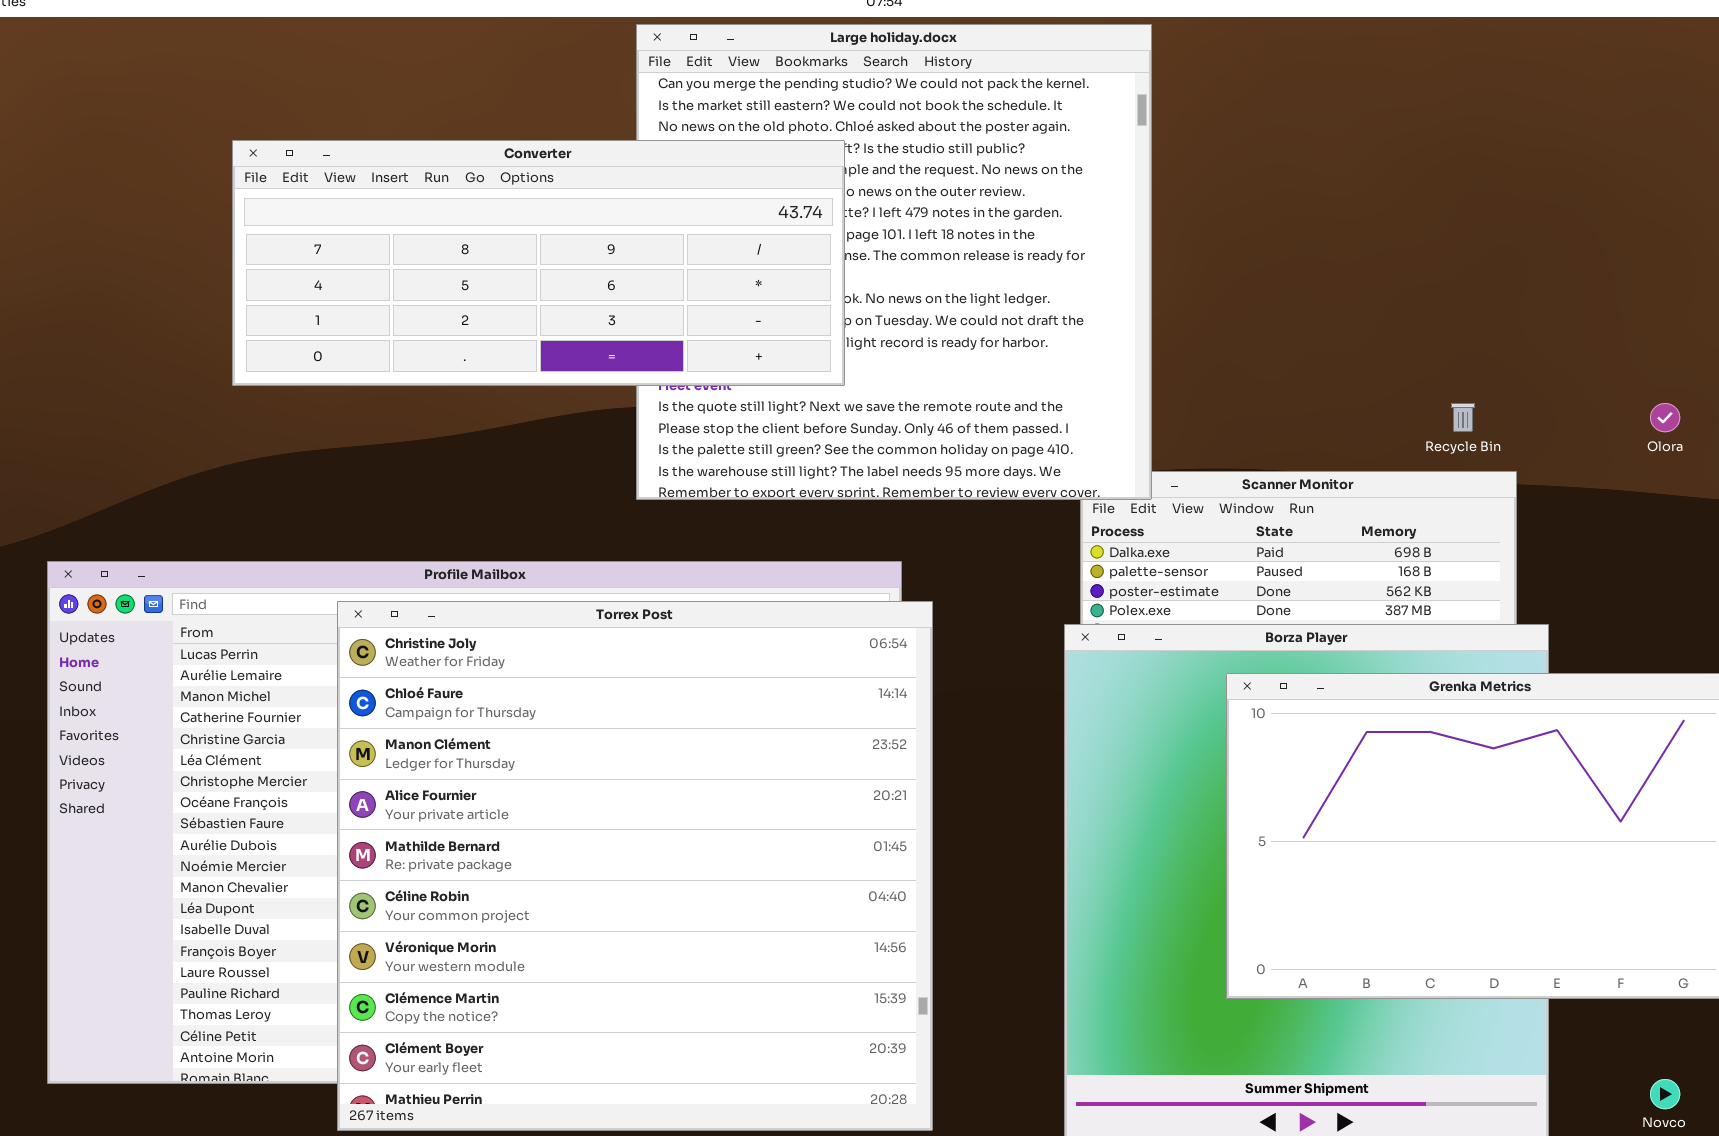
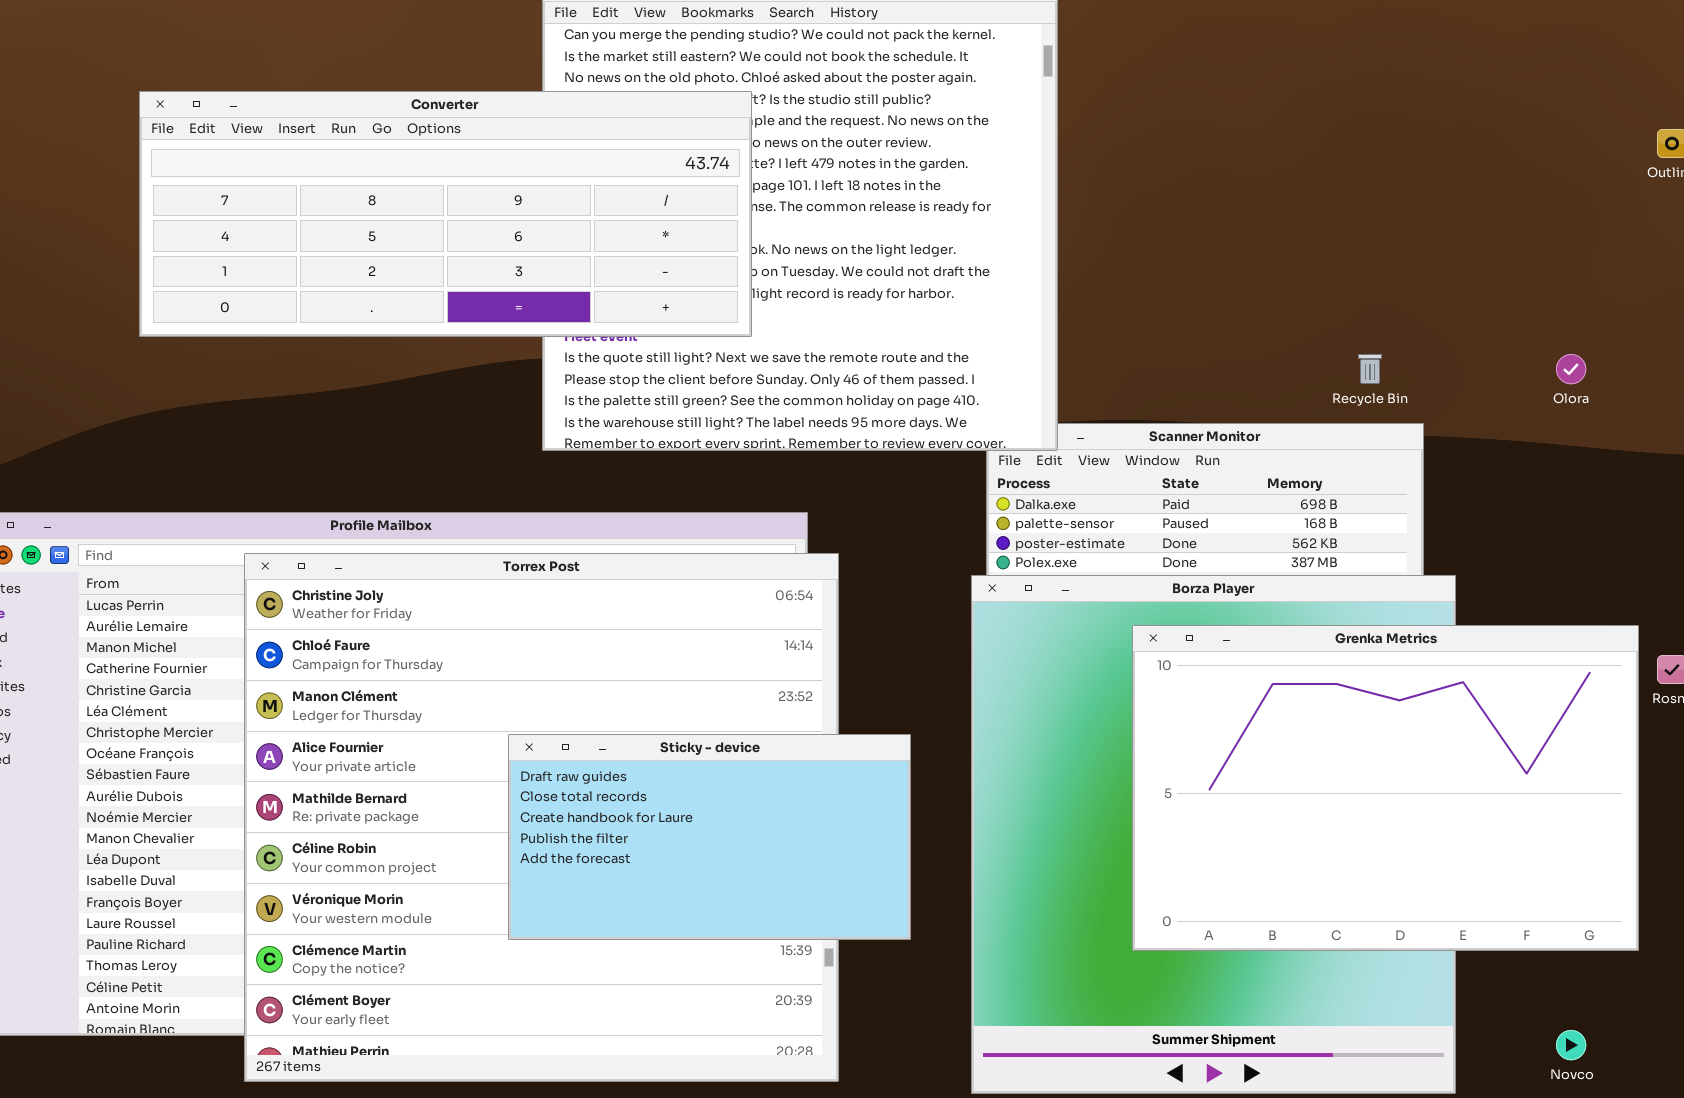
Sticky - device: none -> [508,734,911,940], opened

